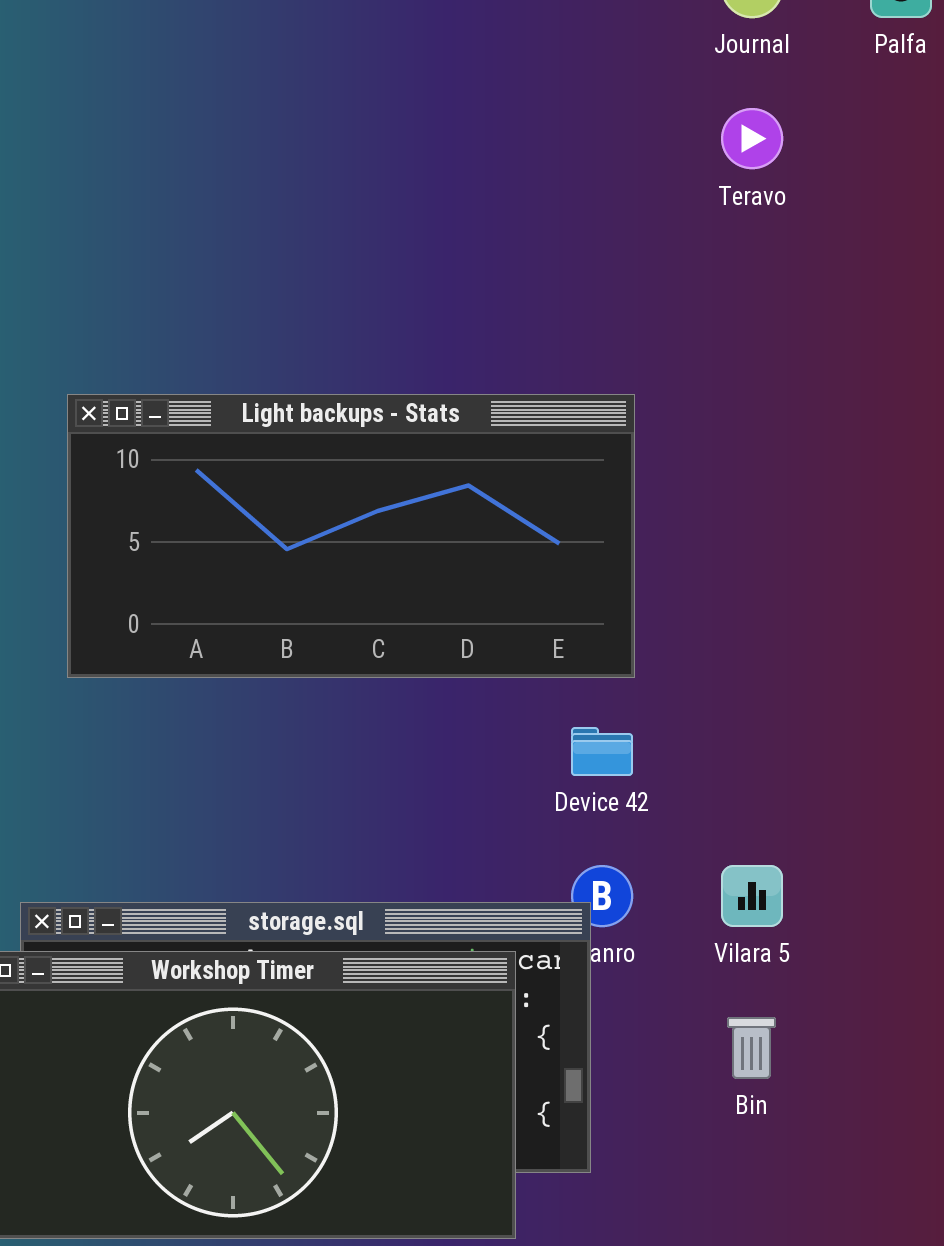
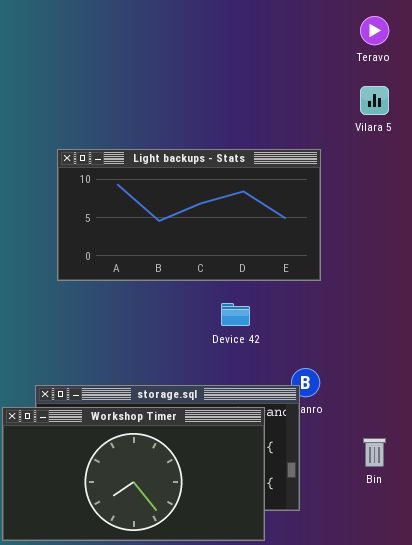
Device 42: [571,727,633,776] -> [221,303,250,326], moved
Vilara 5: [721,865,783,927] -> [360,86,389,115], moved

